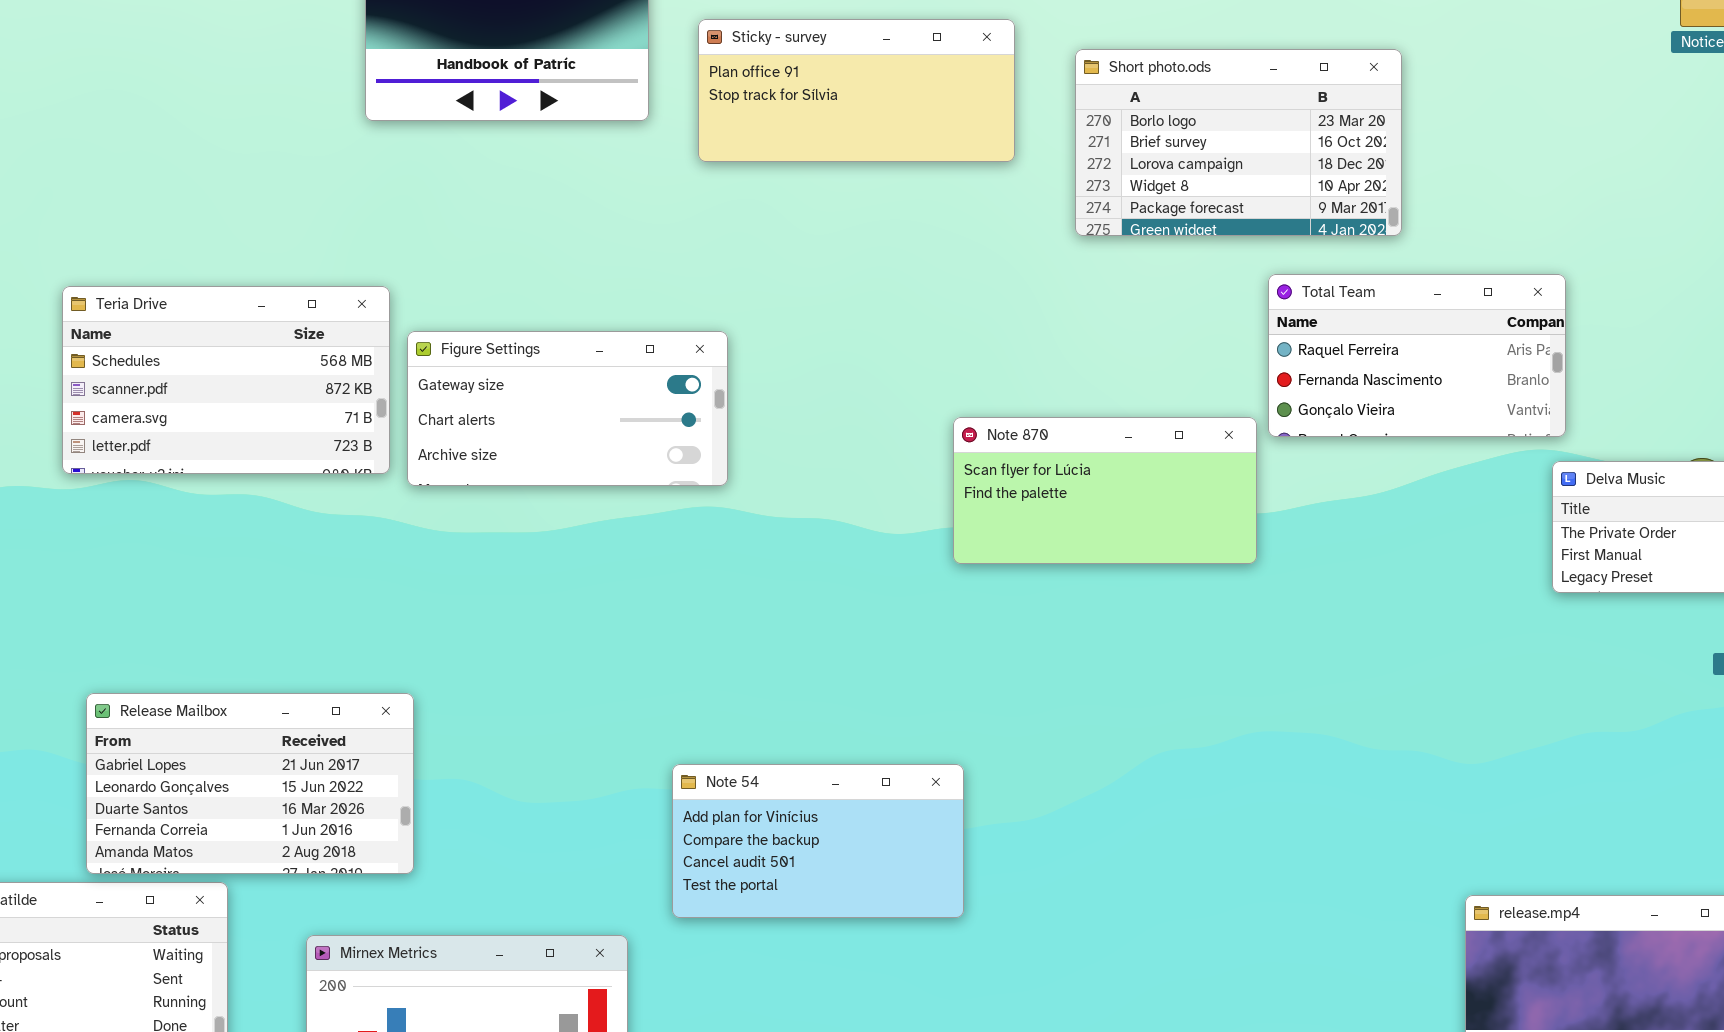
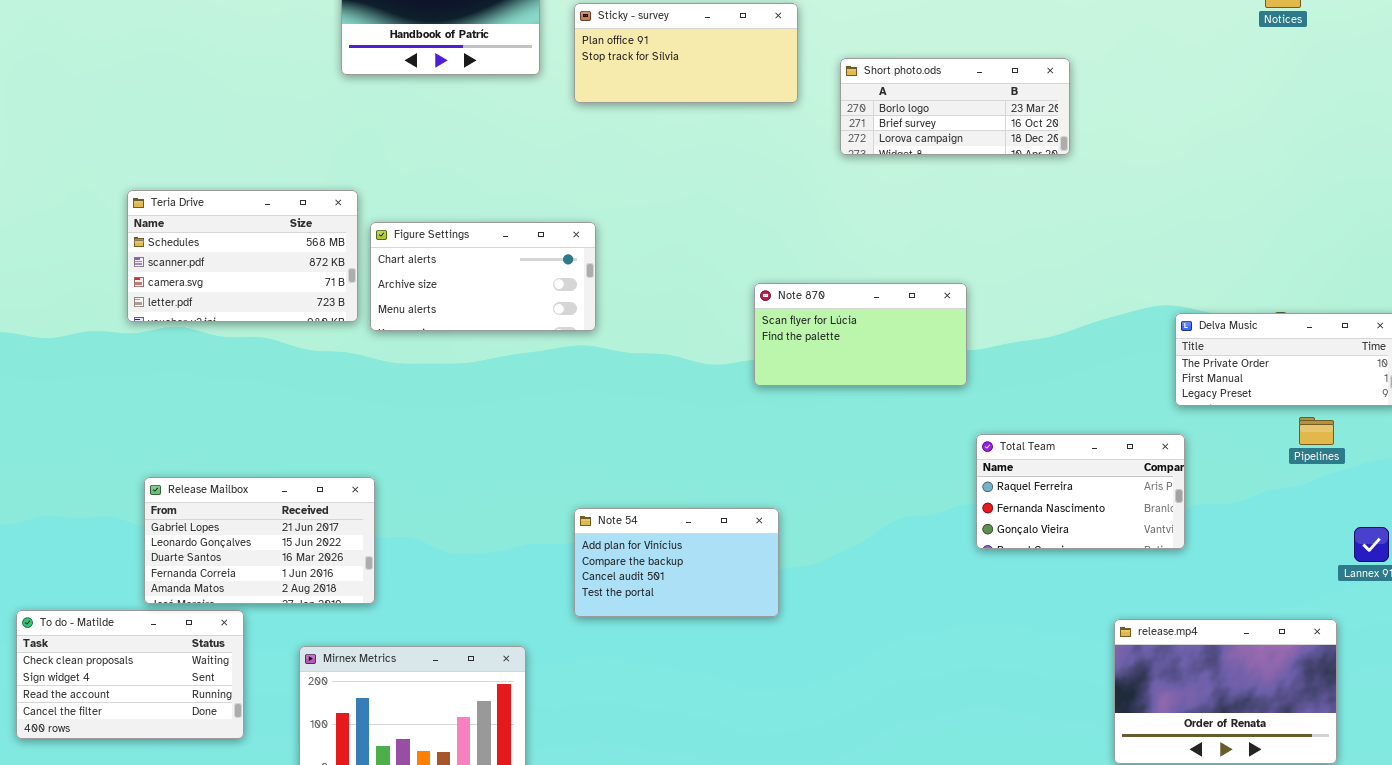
Short photo.ods: [1075,49,1402,236] -> [840,58,1070,155], resized
Total Team: [1268,274,1566,437] -> [976,434,1185,549], moved
Figure Settings: [407,331,728,486] -> [370,222,596,331], scrolled down 1 row
Note 54: [672,764,964,918] -> [574,508,779,617], moved

